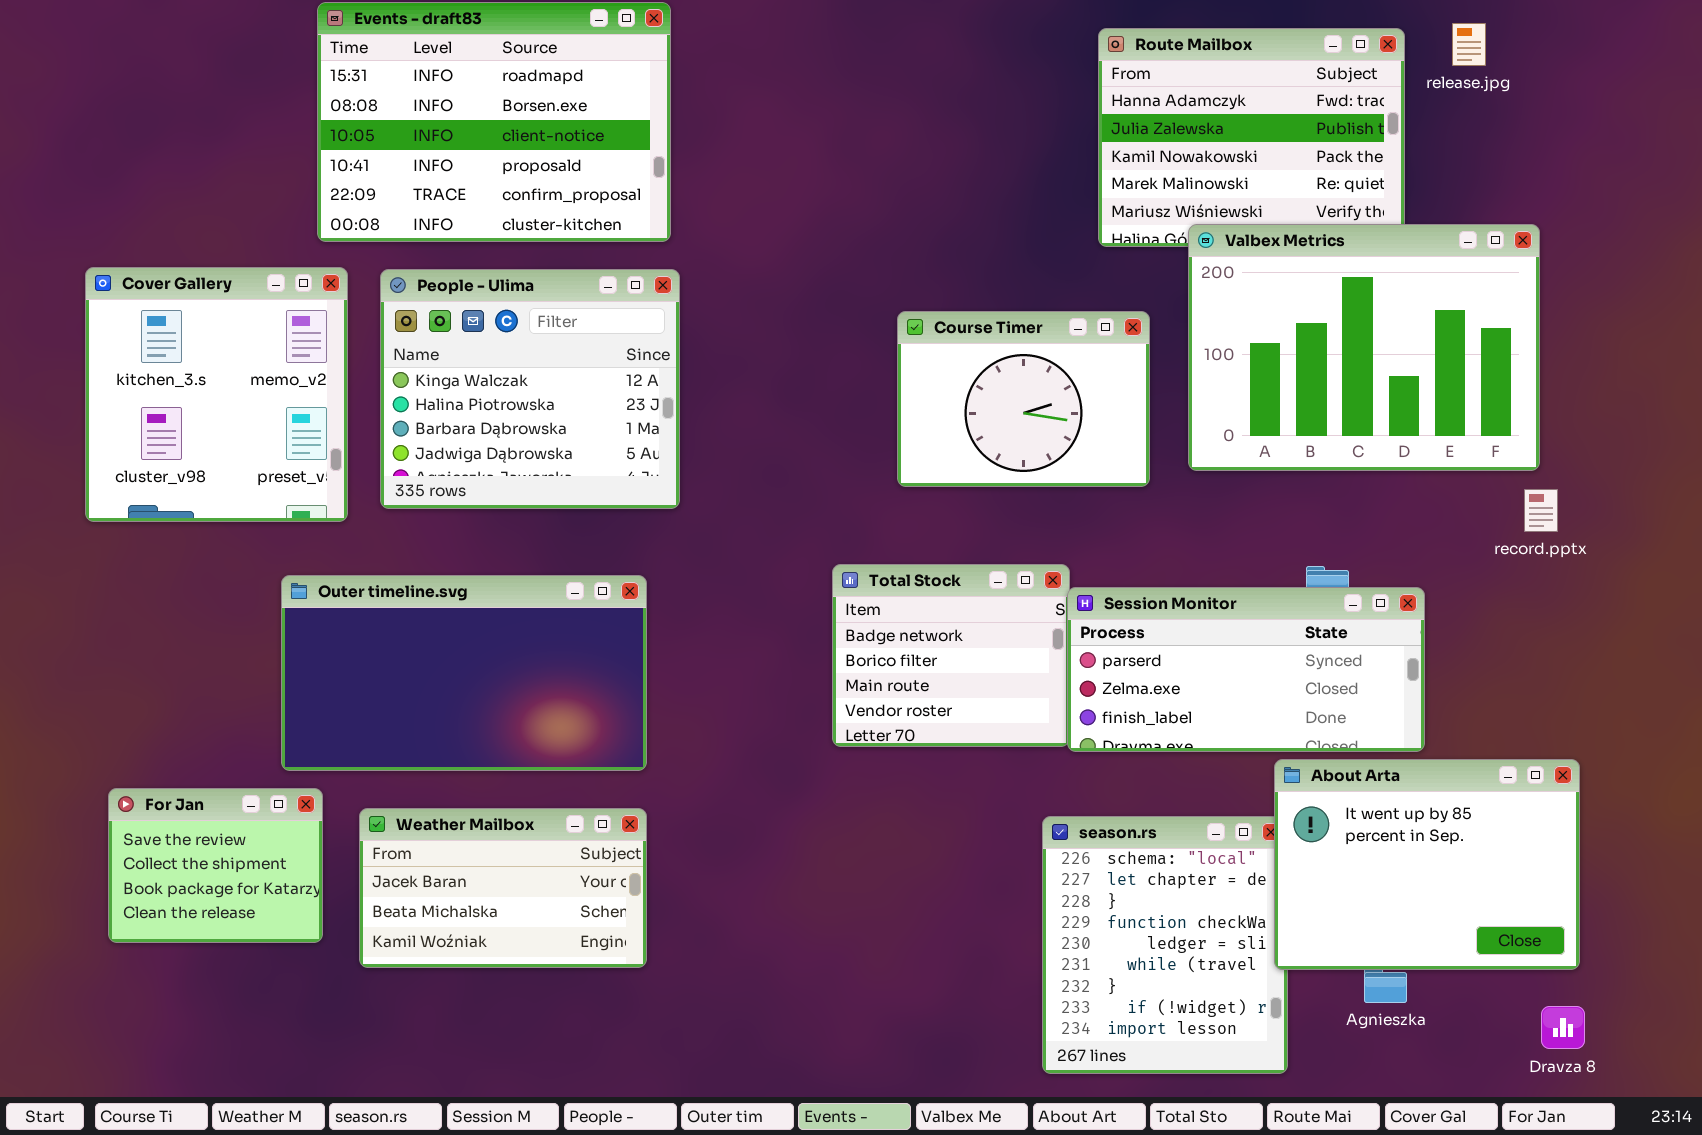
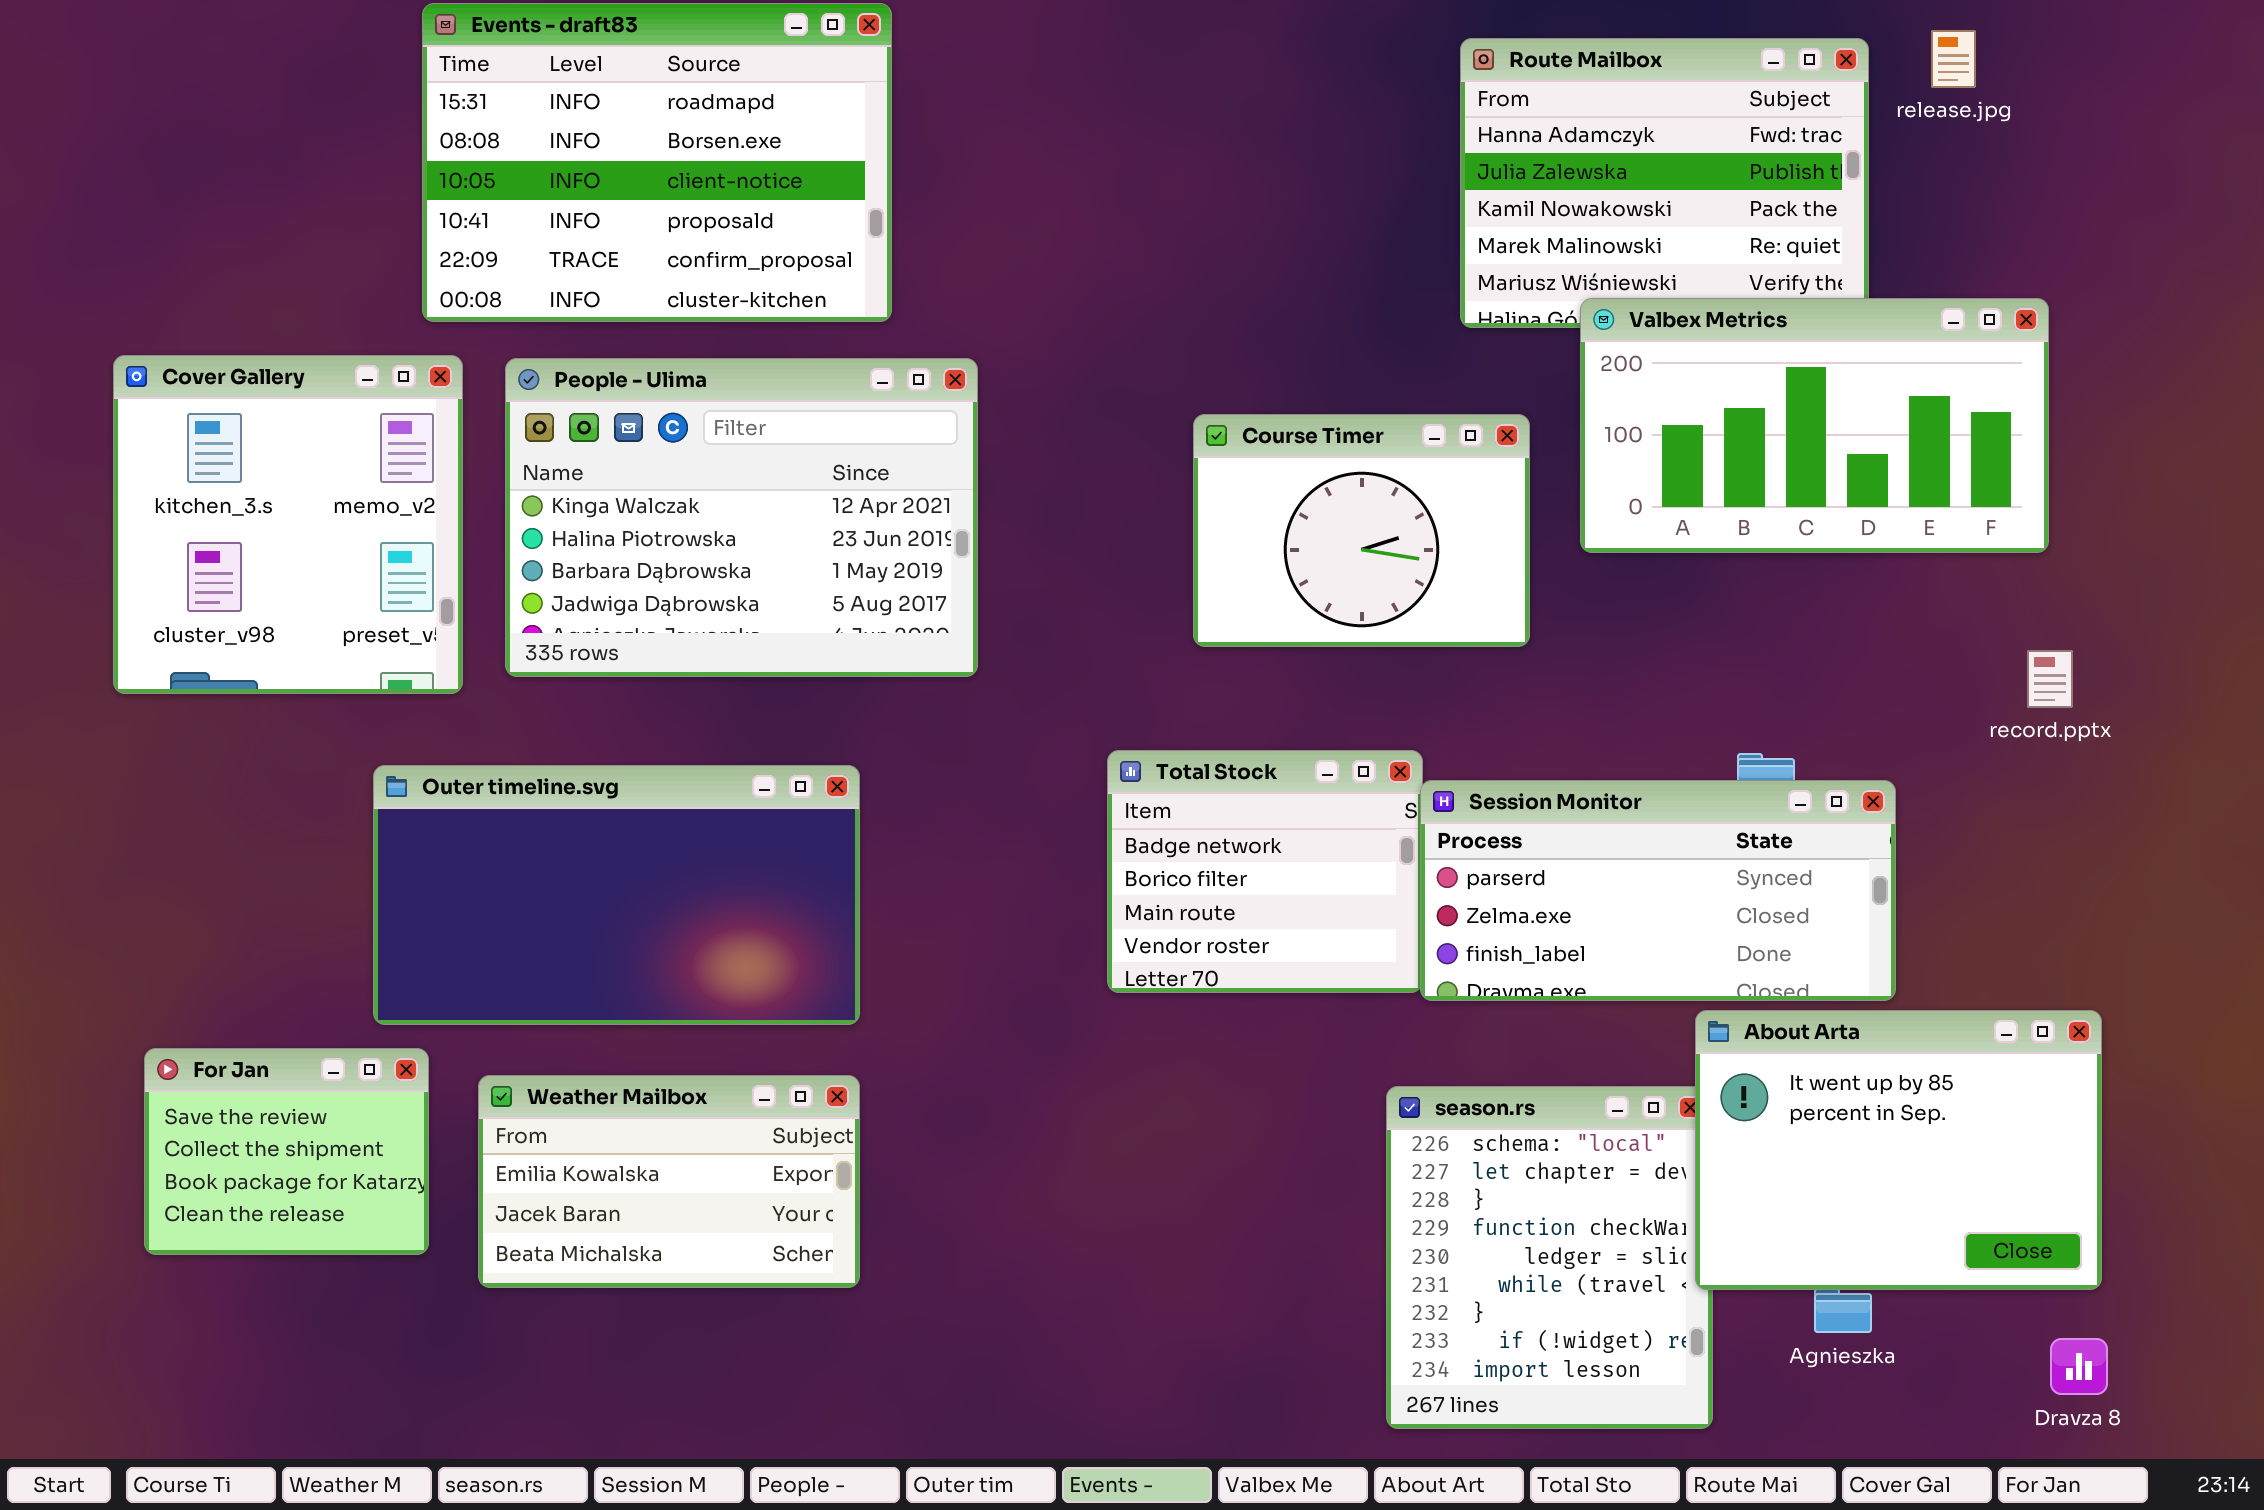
Valbex Metrics: [1188,224,1540,471] -> [1580,298,2049,553], resized
People - Ulima: [380,269,680,509] -> [505,358,978,677], resized
Weather Mailbox: [359,808,647,968] -> [478,1075,860,1288], scrolled up 1 row

